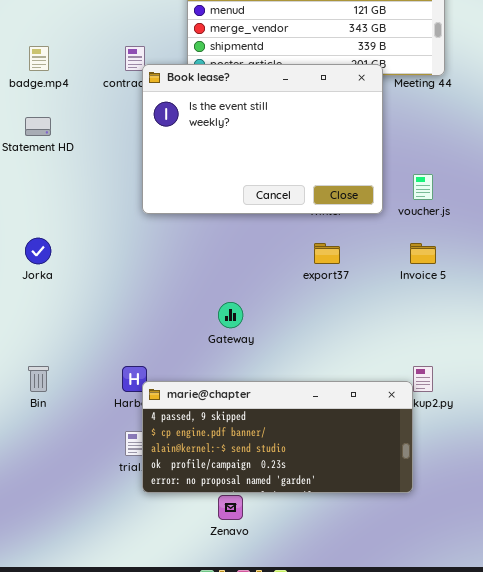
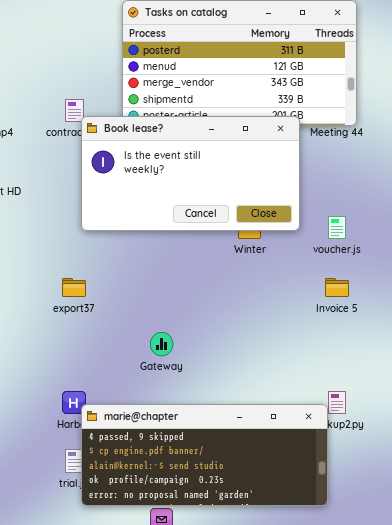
Book lease?: [142,64,383,214] -> [81,116,300,231], resized
export37: [314,243,340,264] -> [62,278,86,297], moved

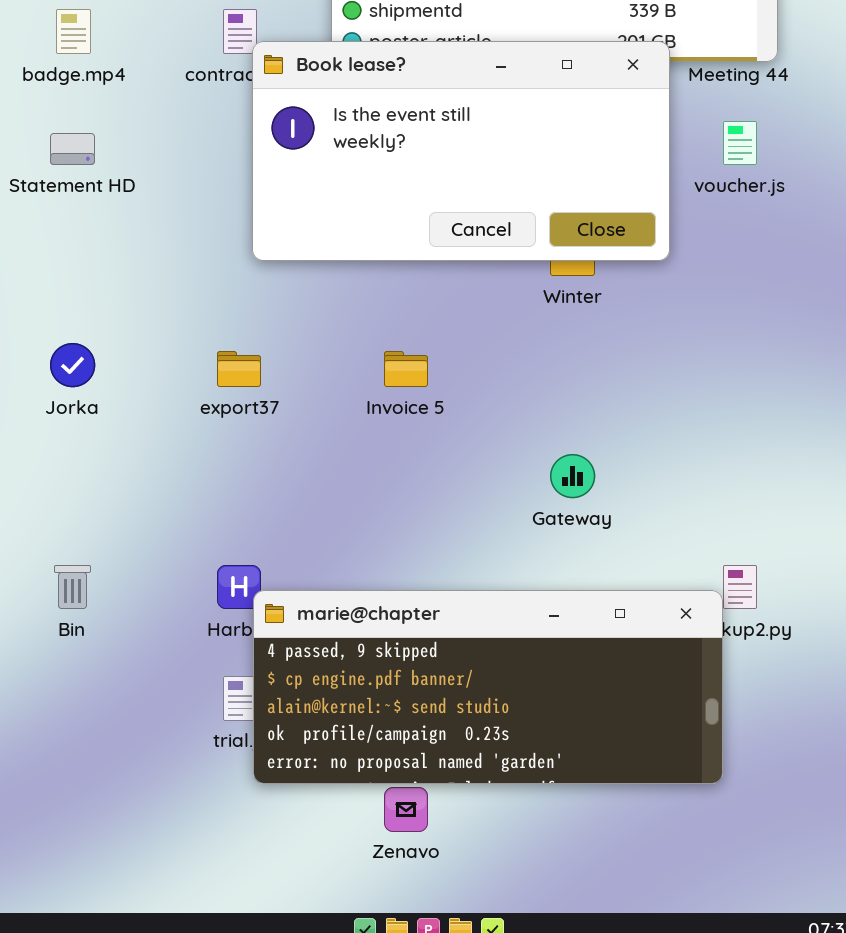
voucher.js: [328,216,346,239] -> [723,121,757,165], moved
Invoice 5: [325,278,349,297] -> [384,351,428,387], moved
Gateway: [150,332,173,356] -> [550,454,595,498], moved

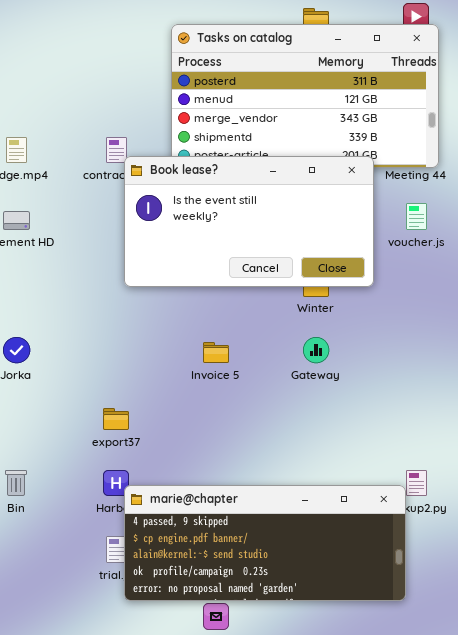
export37: [217,351,261,387] -> [103,408,129,430], moved
Gateway: [550,454,595,498] -> [303,337,329,363], moved

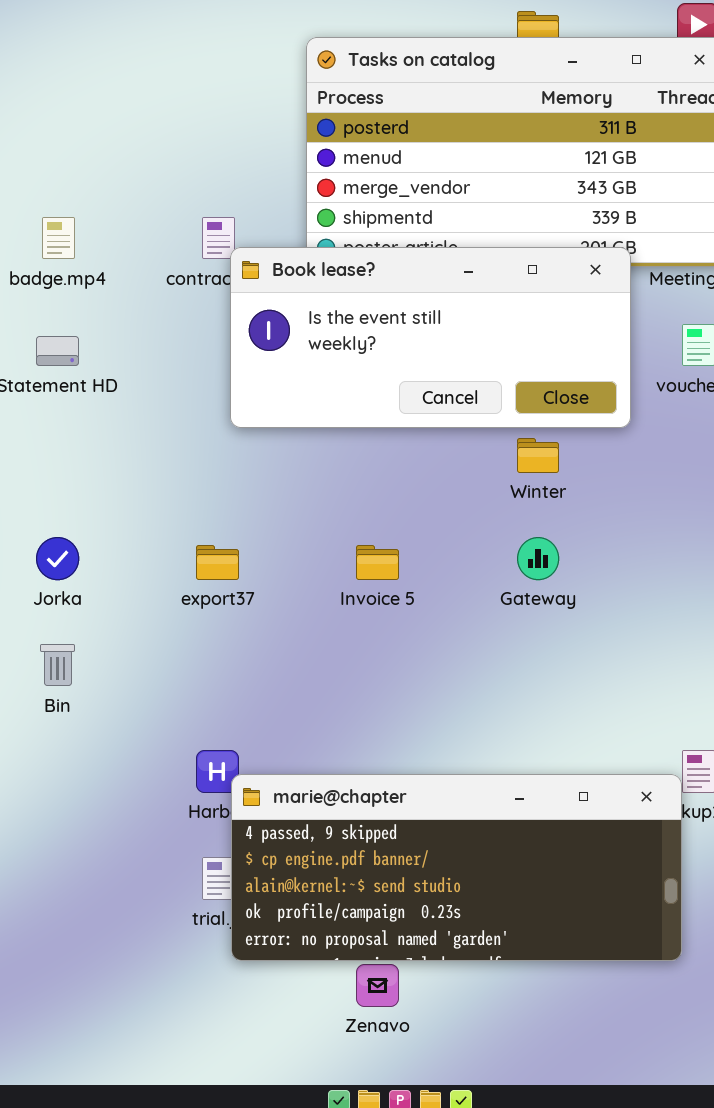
Book lease?: [124,156,374,287] -> [230,247,631,428], resized
export37: [103,408,129,430] -> [196,545,239,580], moved
Bin: [5,470,27,496] -> [40,644,75,686], moved

